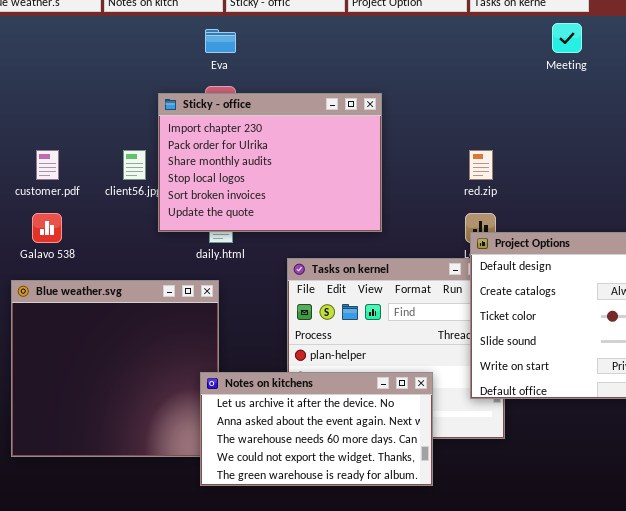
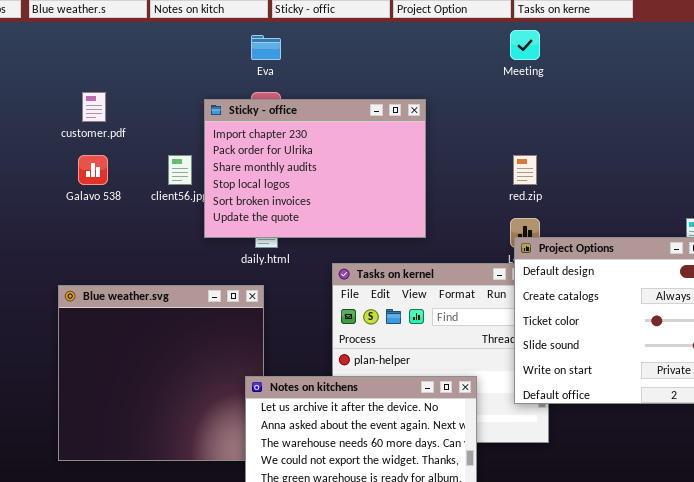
Meeting: [552,23,582,53] -> [510,30,540,60], moved
customer.pdf: [36,150,59,180] -> [82,92,106,122], moved
Galavo 538: [32,213,62,243] -> [78,155,108,185], moved

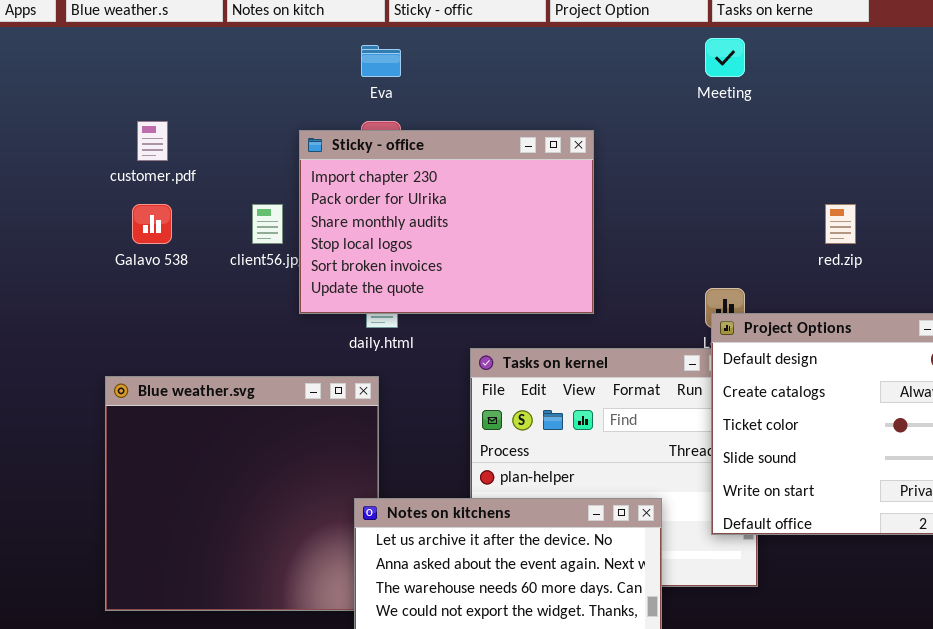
red.zip: [513,155,537,185] -> [825,204,856,244], moved

